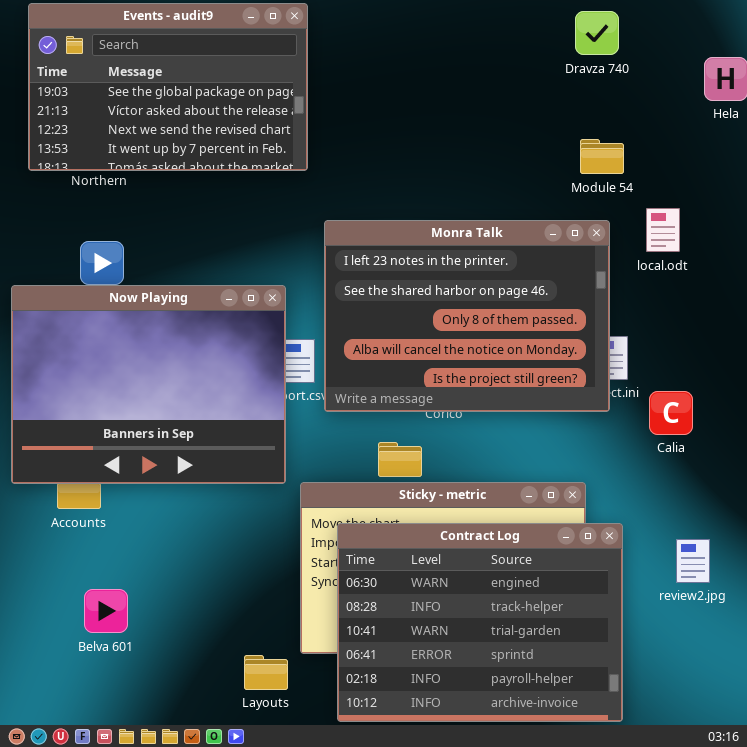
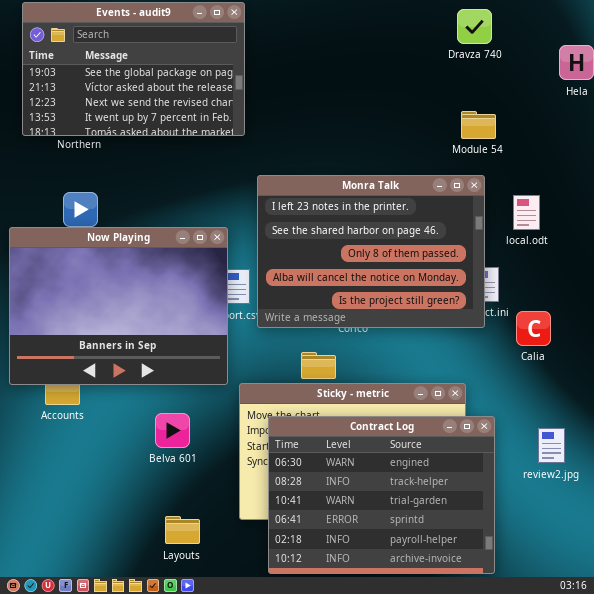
local.odt: [646,208,680,252] -> [513,195,540,230], moved
Belva 601: [84,589,128,633] -> [155,413,190,448], moved
Layouts: [244,655,288,690] -> [165,516,200,544], moved

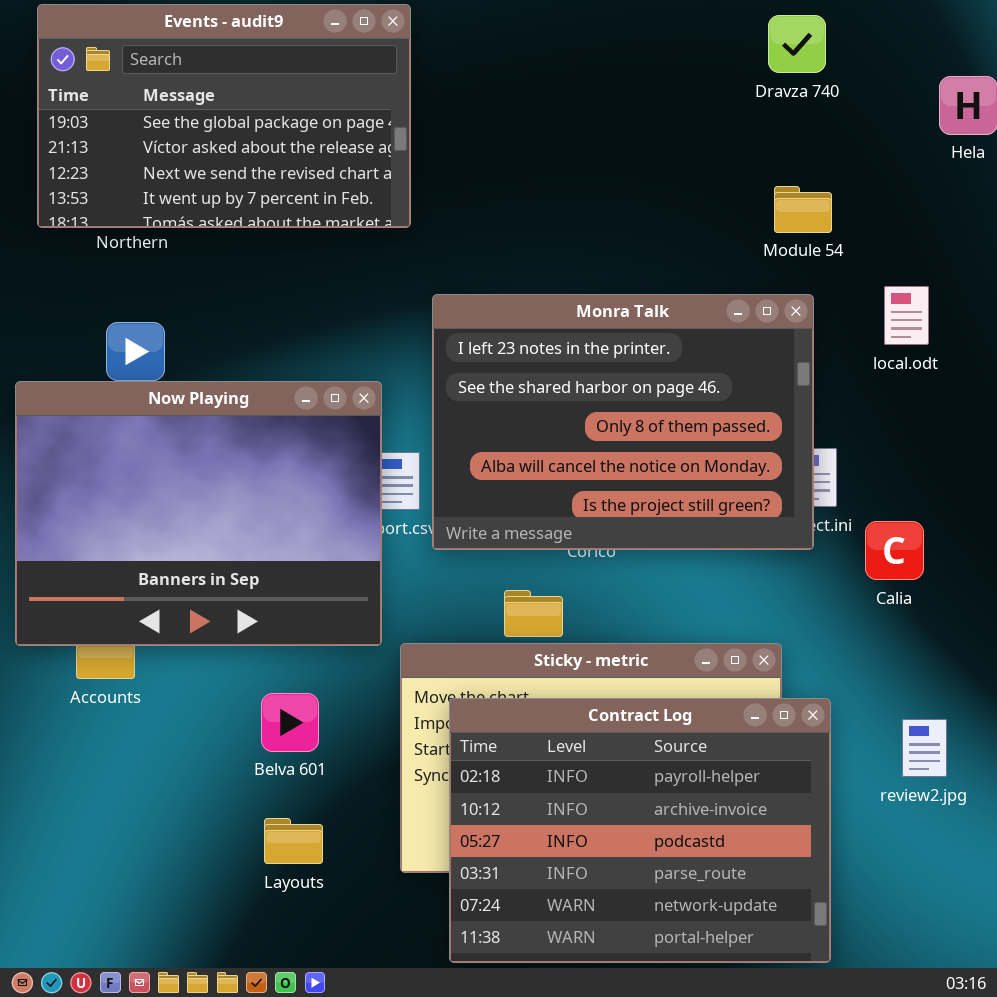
local.odt: [513,195,540,230] -> [884,286,929,345], moved
Contract Log: [268,416,495,574] -> [449,698,831,963], scrolled down 4 rows
Layouts: [165,516,200,544] -> [264,818,323,864], moved

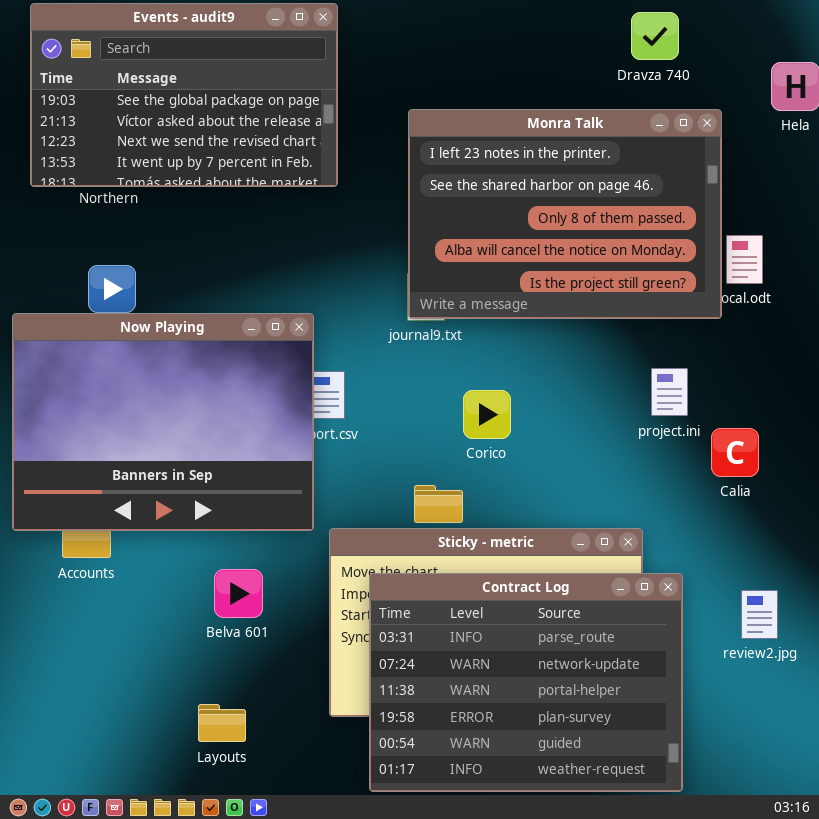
Monra Talk: [432,294,814,550] -> [408,109,722,319], moved
Contract Log: [449,698,831,963] -> [369,573,683,792], scrolled down 3 rows
Layouts: [264,818,323,864] -> [198,704,246,742], moved

